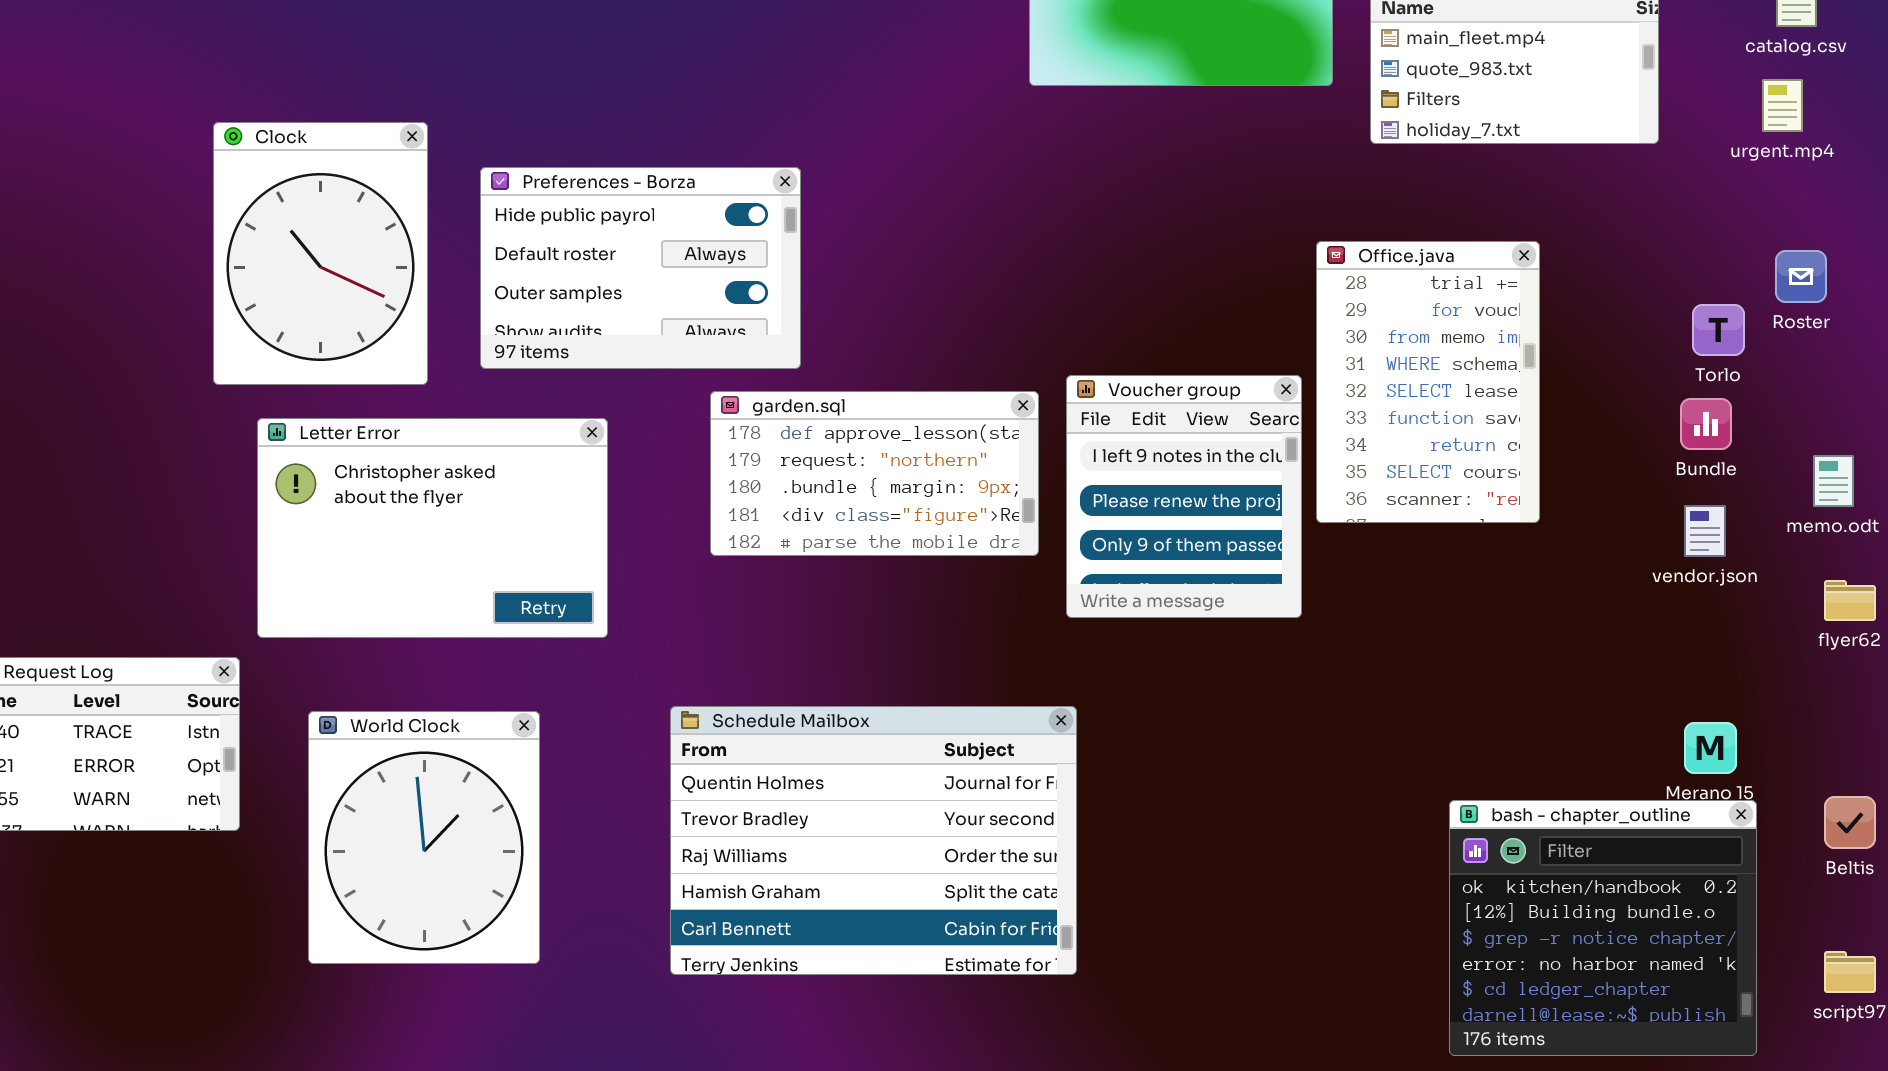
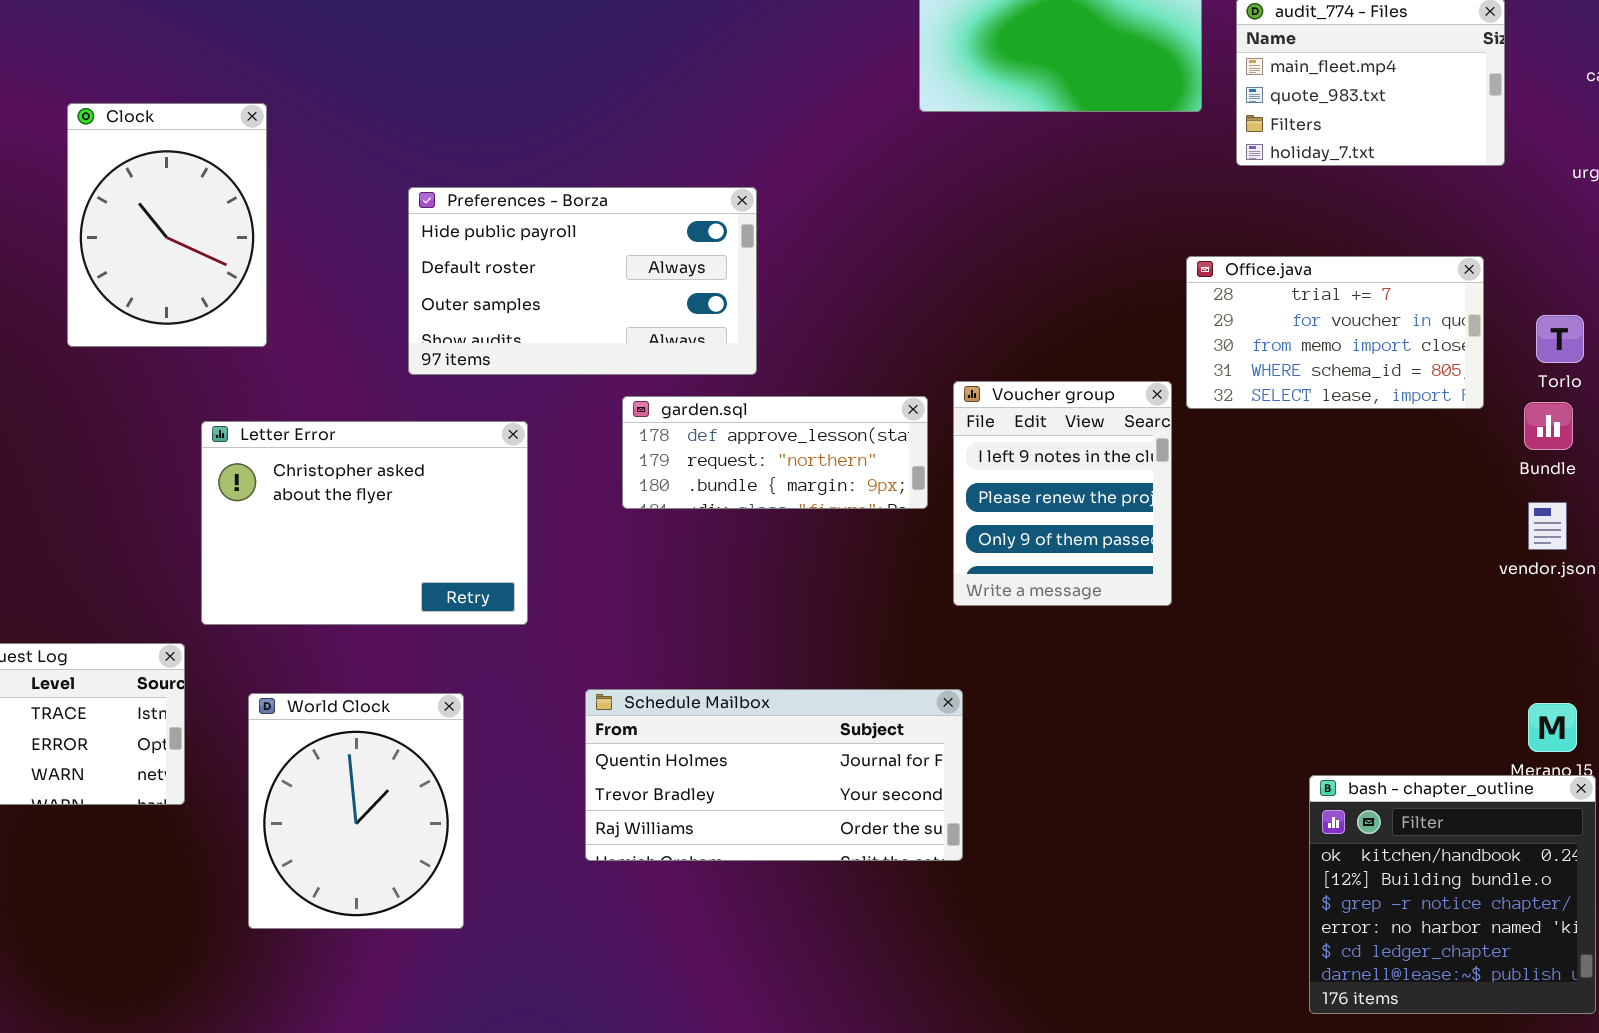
Clock: [213,122,428,385] -> [67,103,267,347], moved
Preferences - Borza: [480,167,801,369] -> [408,187,757,375], resized
Office.java: [1316,241,1540,523] -> [1186,256,1484,409], resized
garden.sql: [710,391,1039,556] -> [622,396,928,509], resized
Schedule Mailbox: [670,706,1077,975] -> [585,689,963,861], resized

